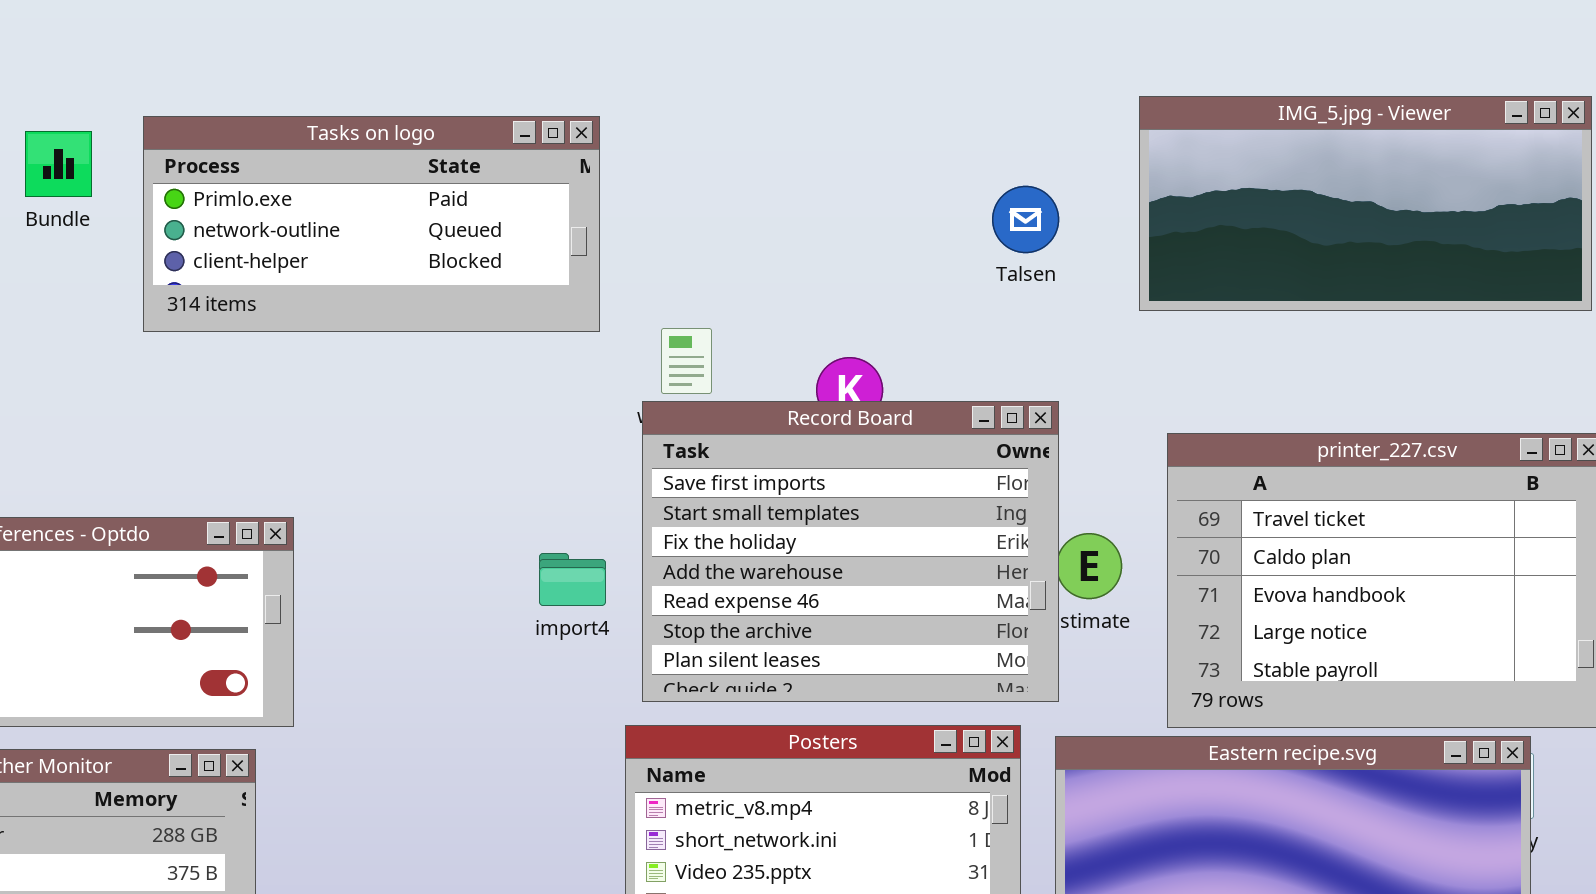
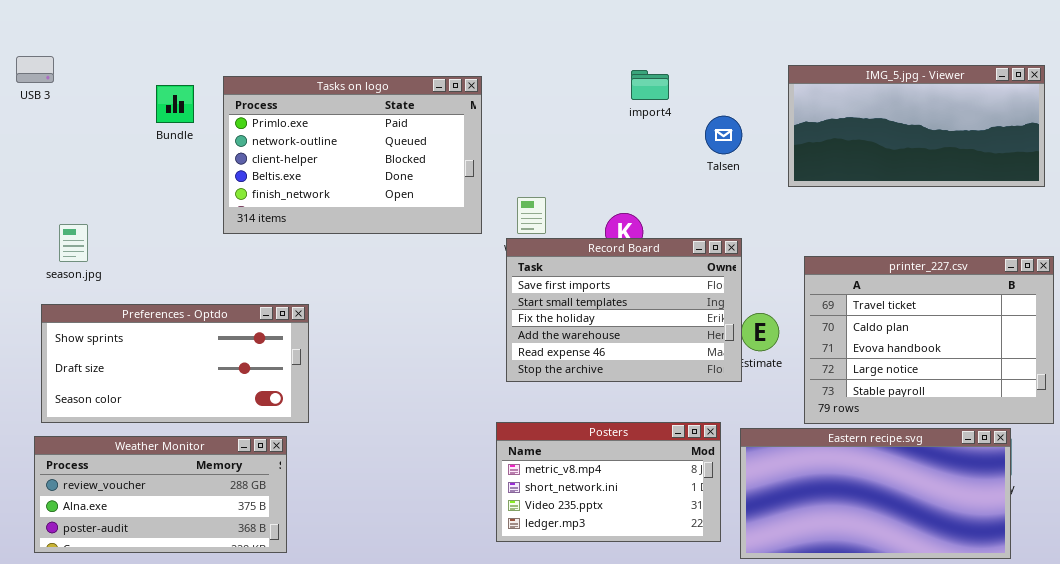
Tasks on logo: [143,116,600,332] -> [223,76,482,234], resized
Record Board: [642,401,1059,702] -> [506,238,742,382], resized
import4: [539,553,606,606] -> [631,70,669,100], moved

